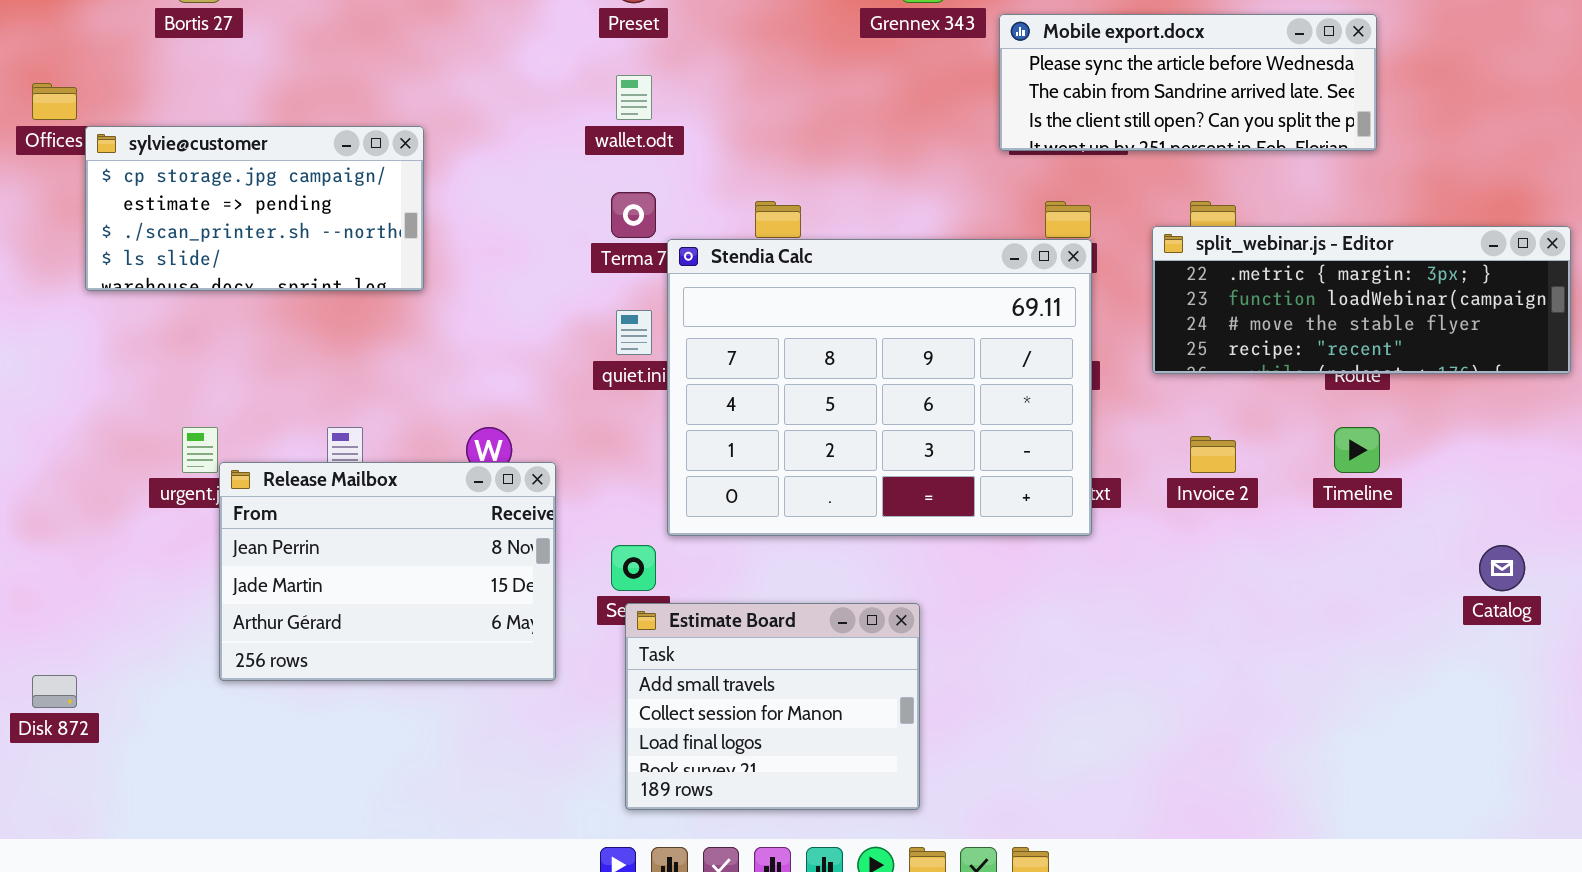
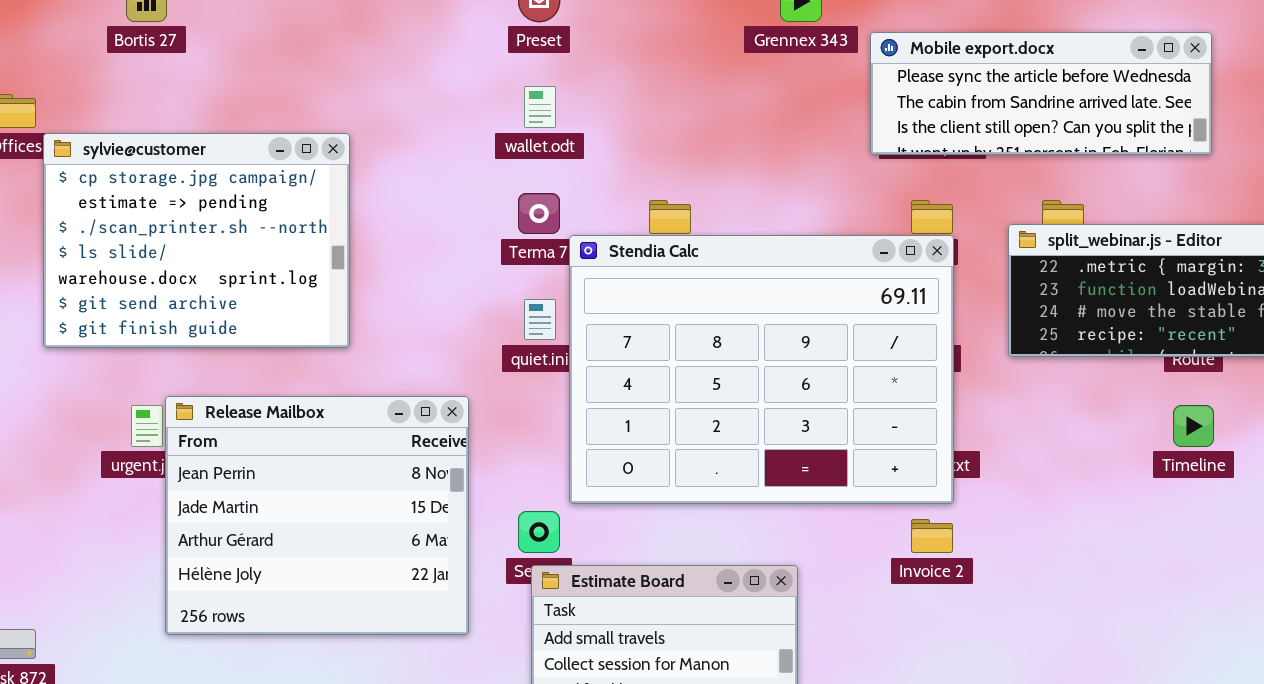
sylvie@customer: [85,126,424,291] -> [43,133,350,348], resized
Invoice 2: [1190,436,1236,473] -> [911,519,953,553], moved
Release Mailbox: [219,462,556,681] -> [165,396,469,635], resized

